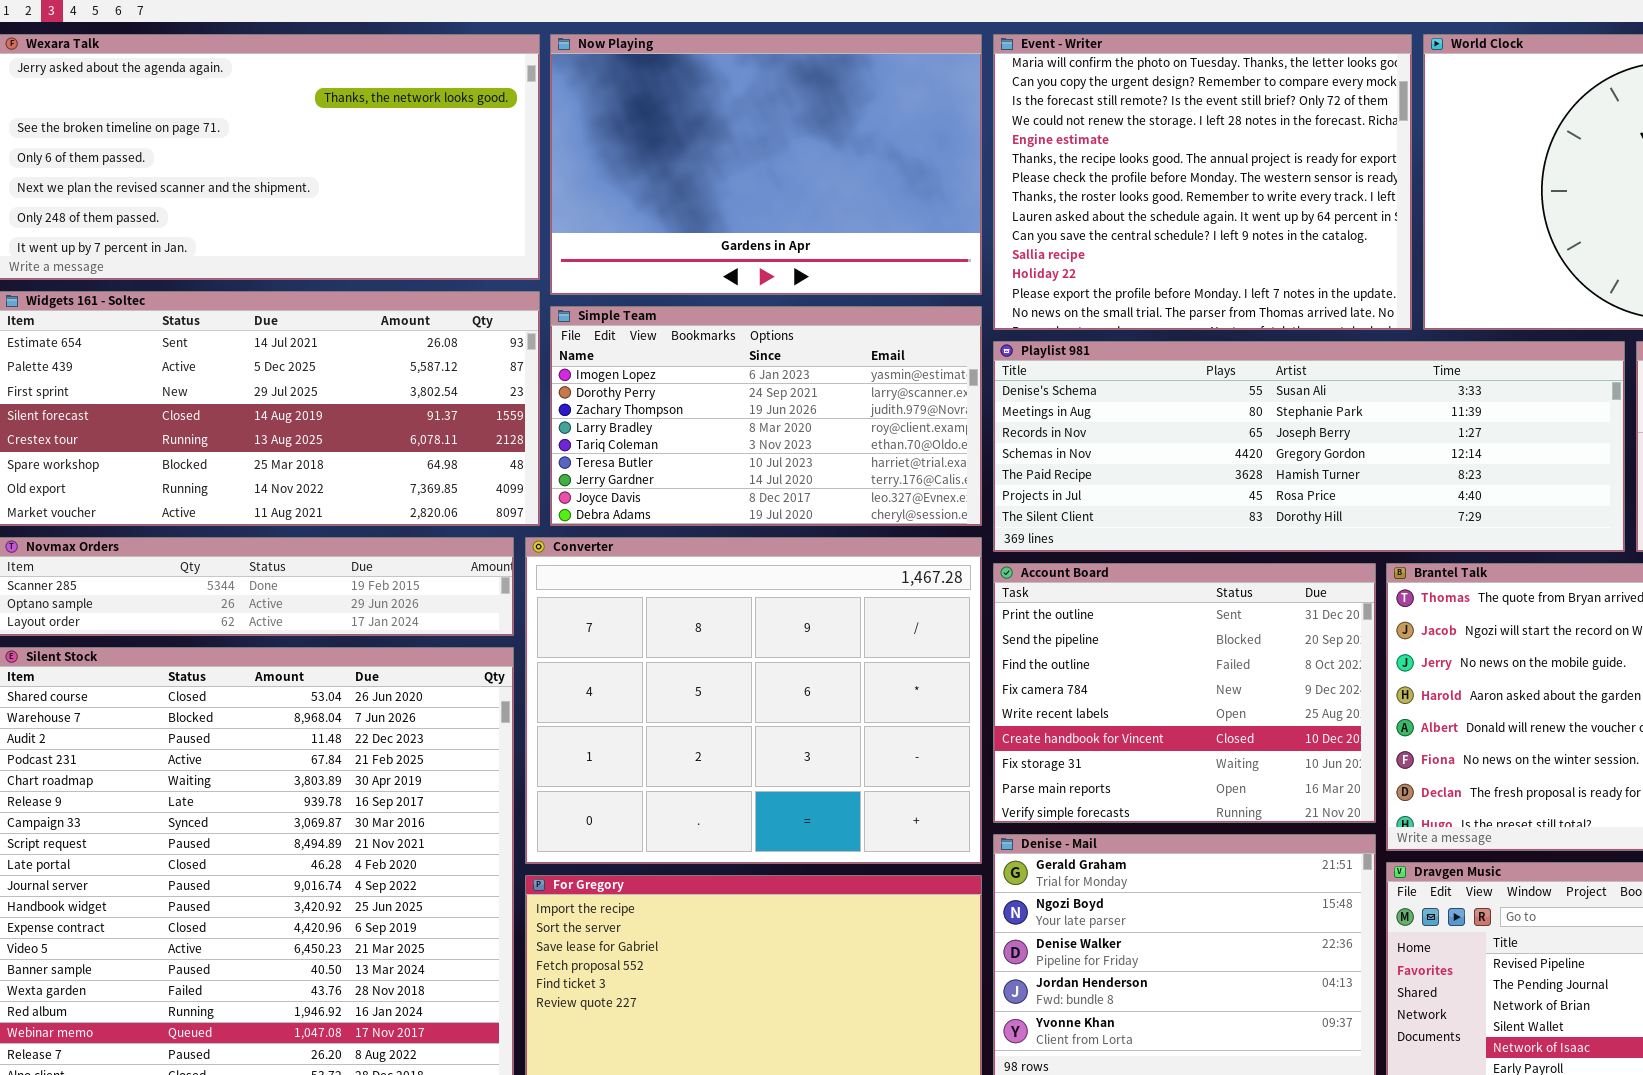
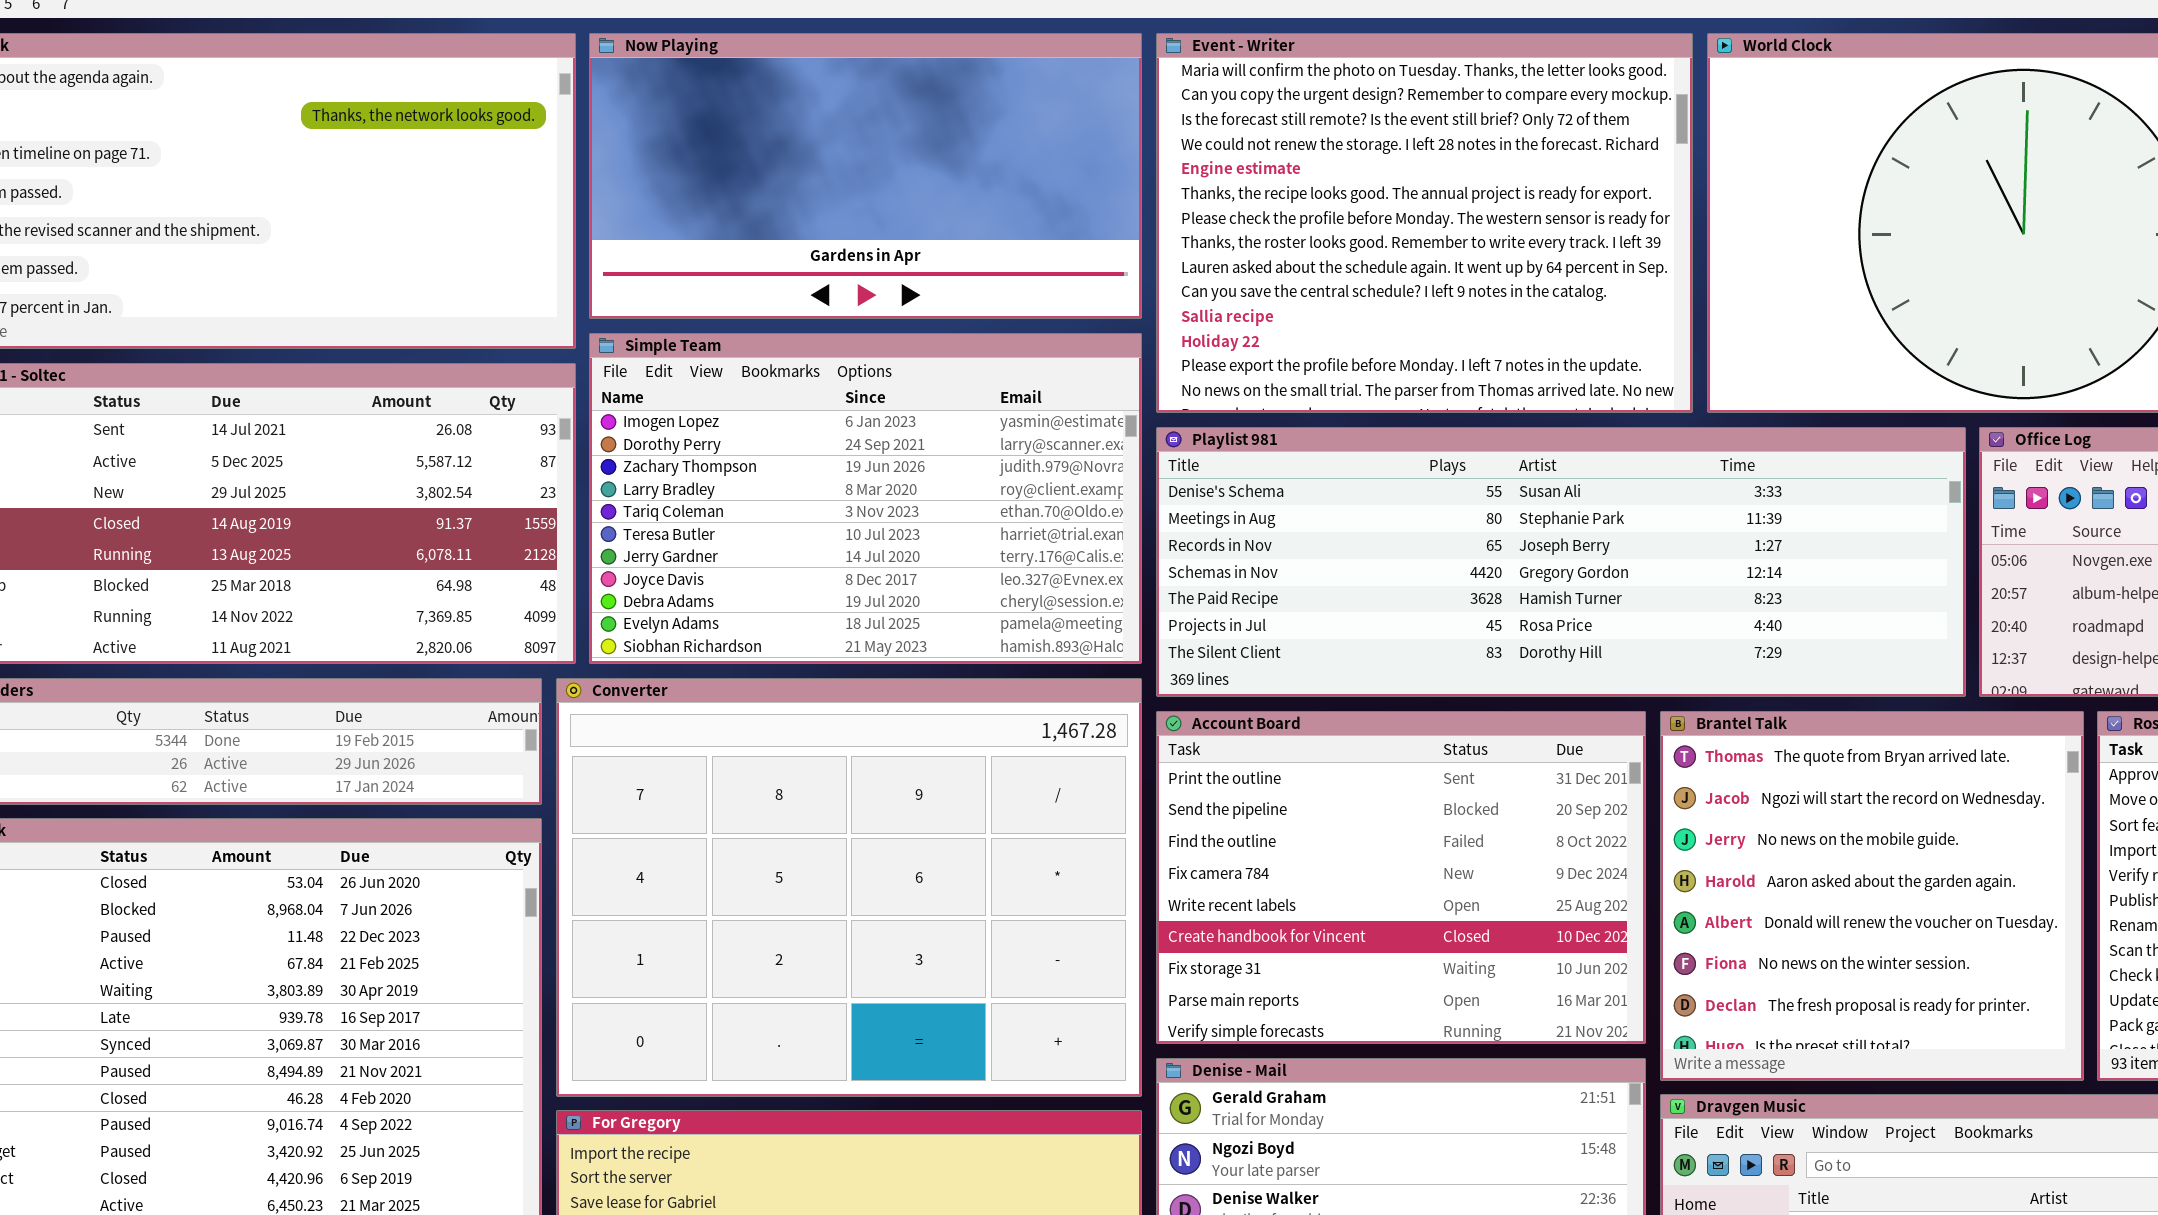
Now Playing: [550,34,982,295] -> [589,33,1142,319], resized
Simple Team: [550,306,982,526] -> [589,333,1142,664], resized

